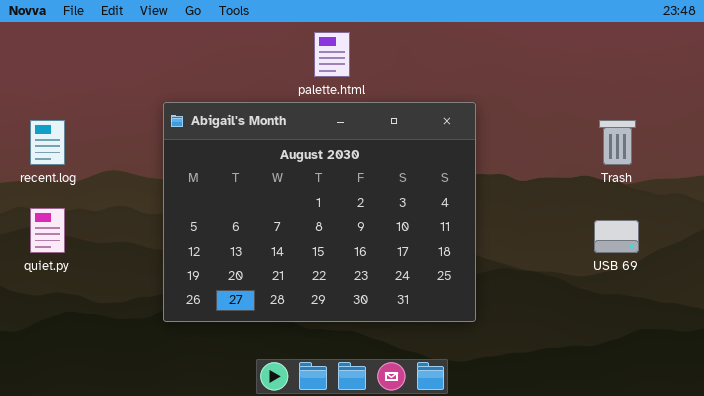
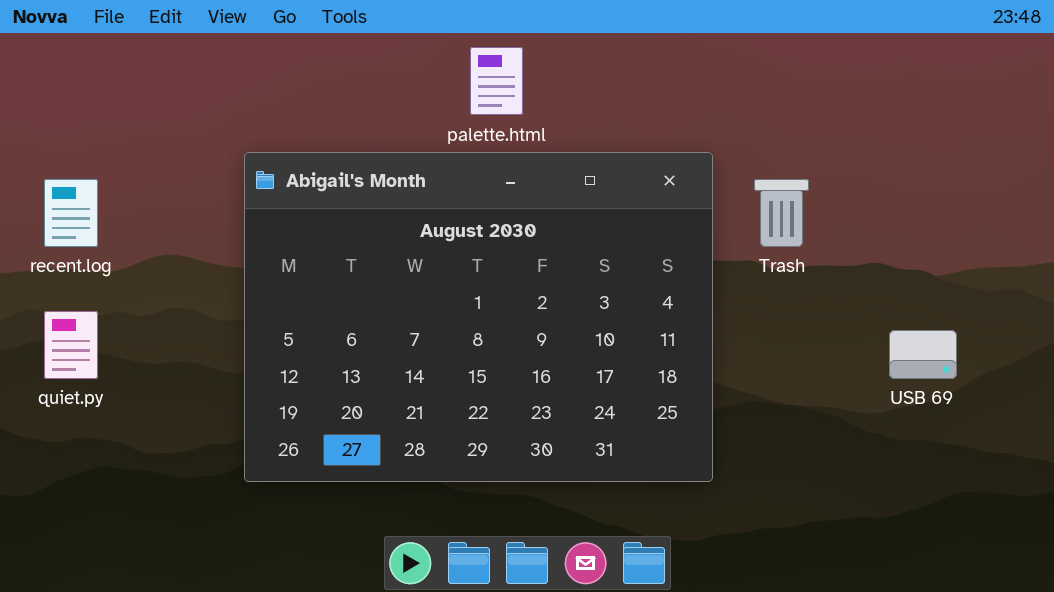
Trash: [599,120,636,165] -> [754,179,809,247], moved

